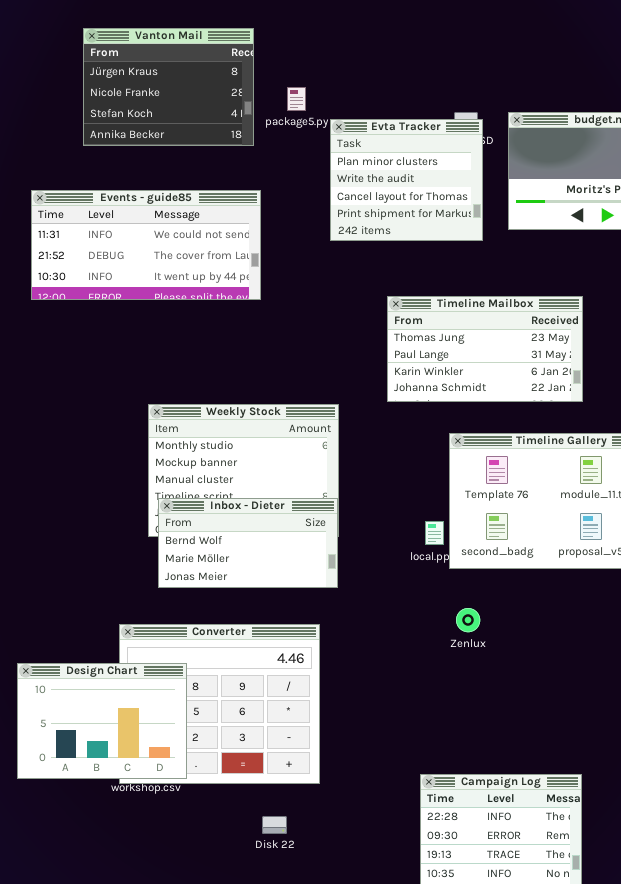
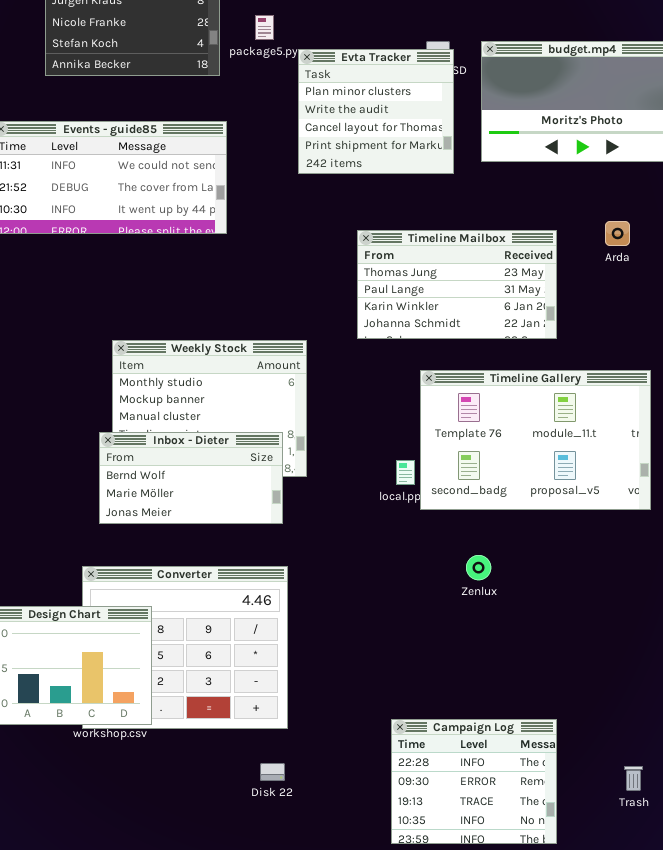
Inbox - Dieter: [158,498,338,588] -> [99,432,283,524], moved
Zenlux: [456,608,480,632] -> [466,555,491,580], moved
Disk 22: [262,816,287,834] -> [260,763,285,781], moved

